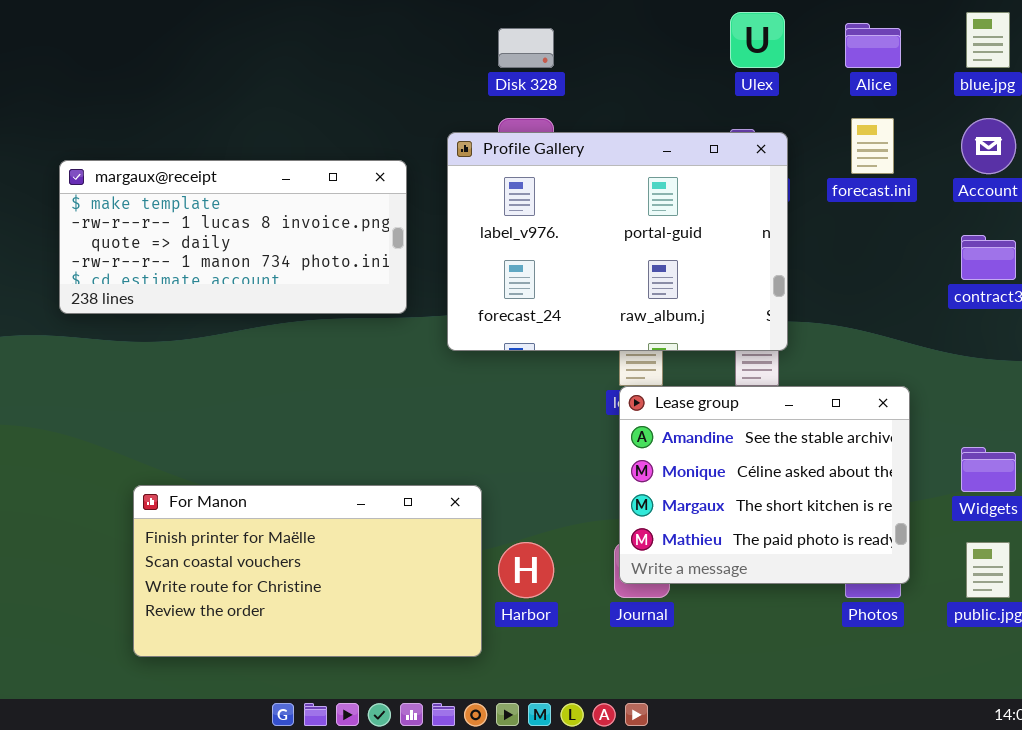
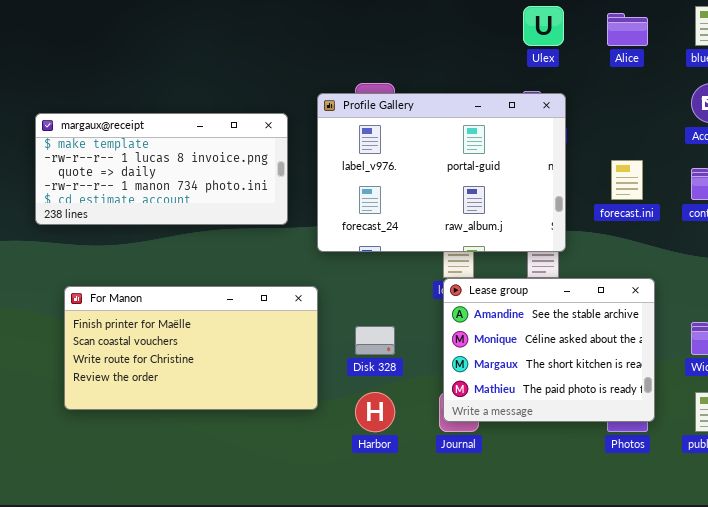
Disk 328: [498,28,554,68] -> [355,326,395,355], moved
forecast.ini: [851,118,894,174] -> [611,160,643,200], moved
For Manon: [133,485,482,657] -> [64,286,318,410], moved

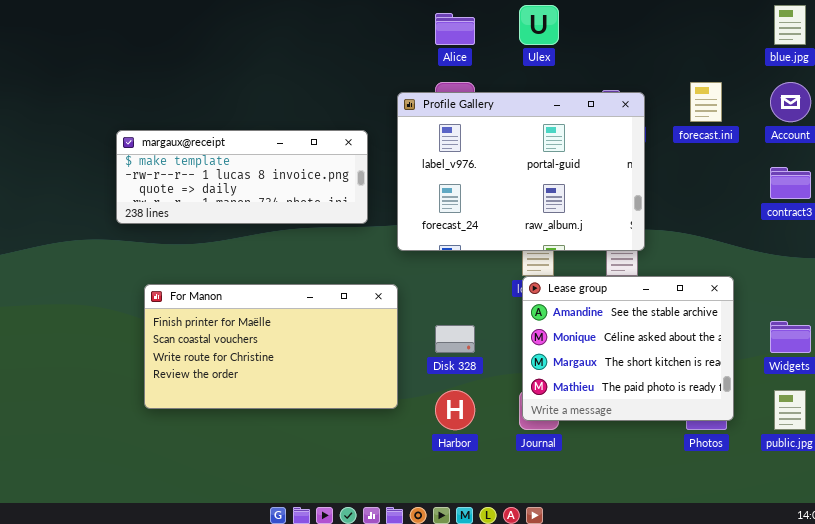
Ulex: [523,6,564,46] -> [519,5,559,45], moved
Alice: [607,13,648,46] -> [435,13,475,45], moved
margaux@receipt: [35,113,288,225] -> [116,130,368,224], resized
forecast.ini: [611,160,643,200] -> [690,82,722,122], moved

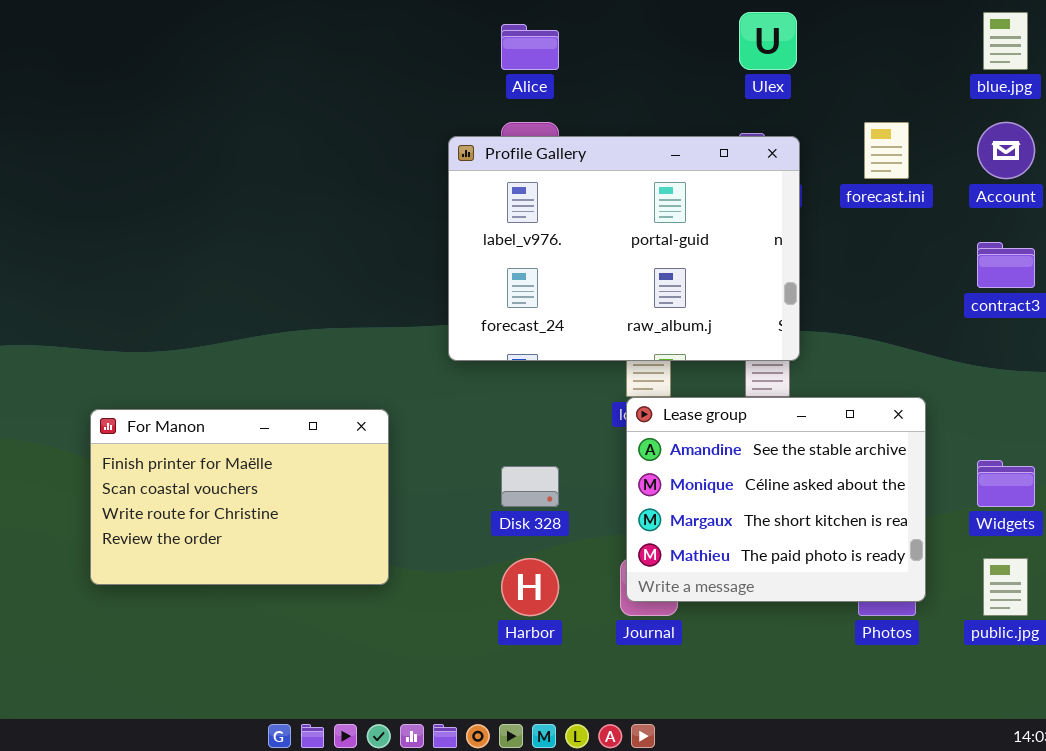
Ulex: [519,5,559,45] -> [739,12,797,70], moved
margaux@receipt: [116,130,368,224] -> none, closed
For Manon: [144,284,398,409] -> [90,409,389,585], resized

